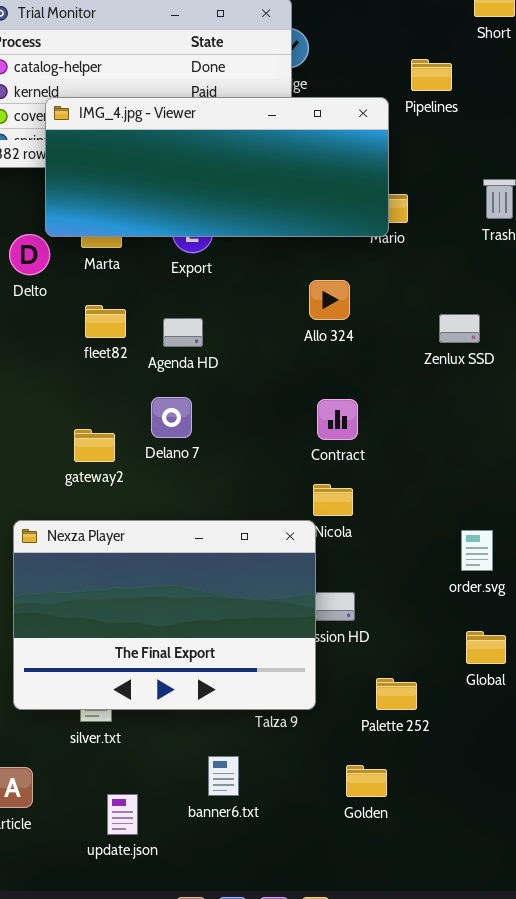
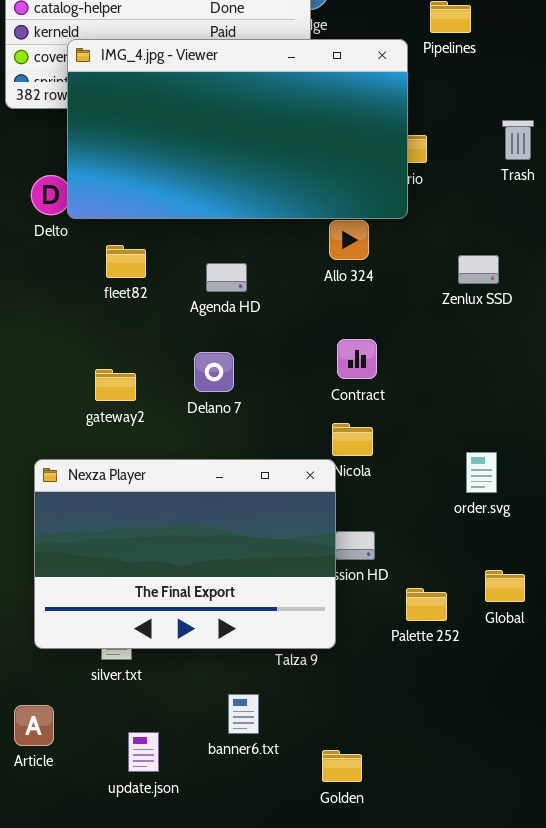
IMG_4.jpg - Viewer: [45,97,389,237] -> [67,39,408,219], resized
Agenda HD: [163,318,203,347] -> [206,263,247,292], moved
Delano 7: [151,397,192,438] -> [194,352,234,392], moved
order.svg: [461,530,493,571] -> [466,452,497,493], moved
Palette 252: [376,678,417,710] -> [406,588,447,621], moved
Golden: [346,765,387,797] -> [322,750,362,782], moved

